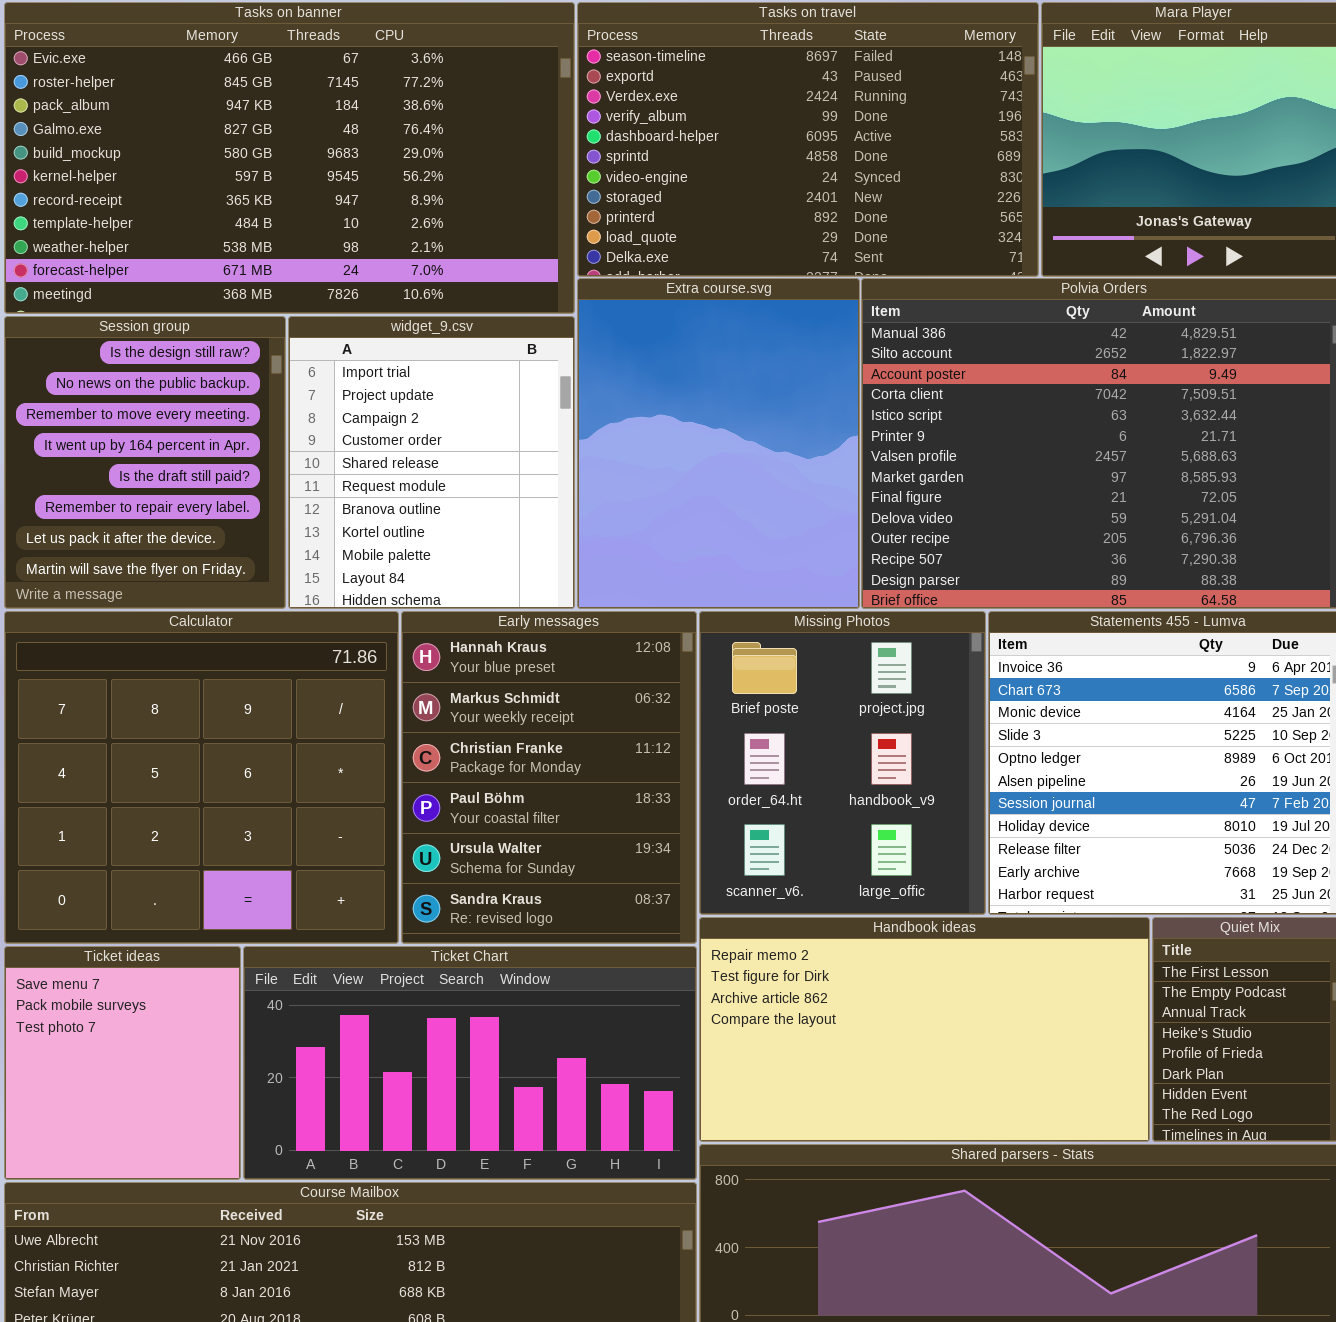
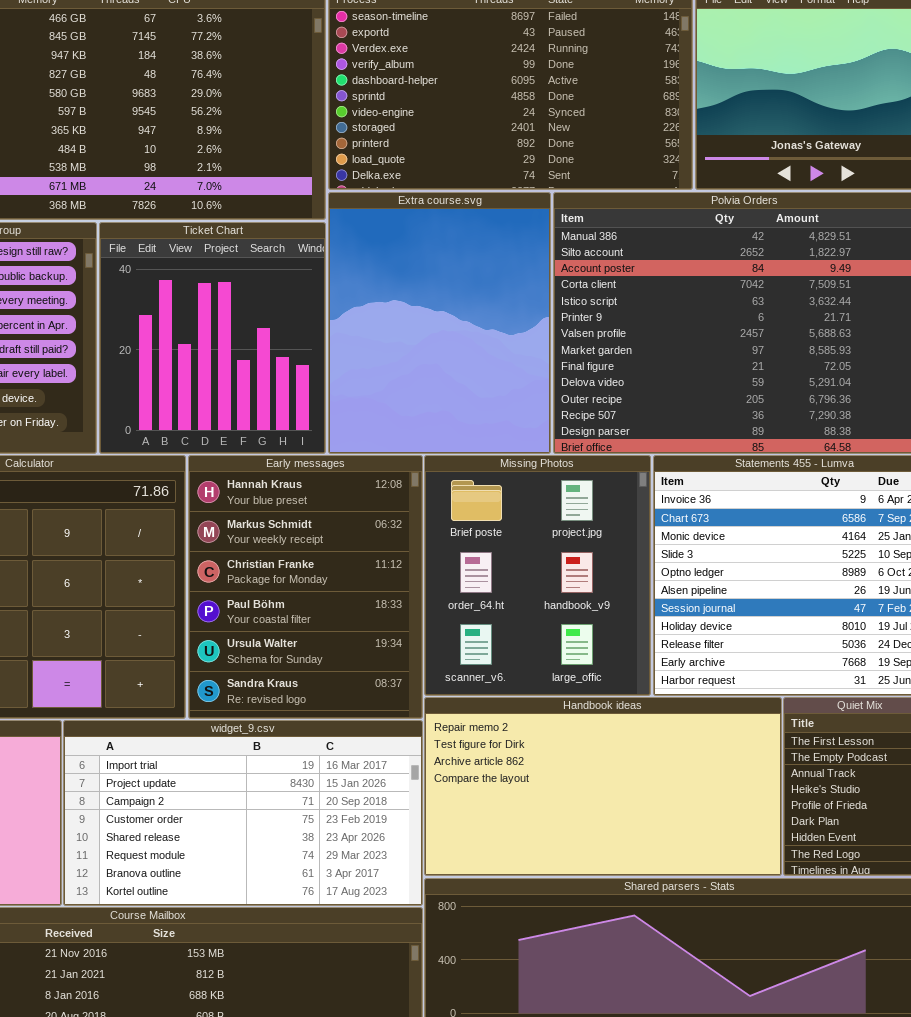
widget_9.csv: [288,316,575,609] -> [63,720,423,906], moved, resized
Ticket Chart: [243,946,697,1180] -> [99,222,326,454], moved, resized

